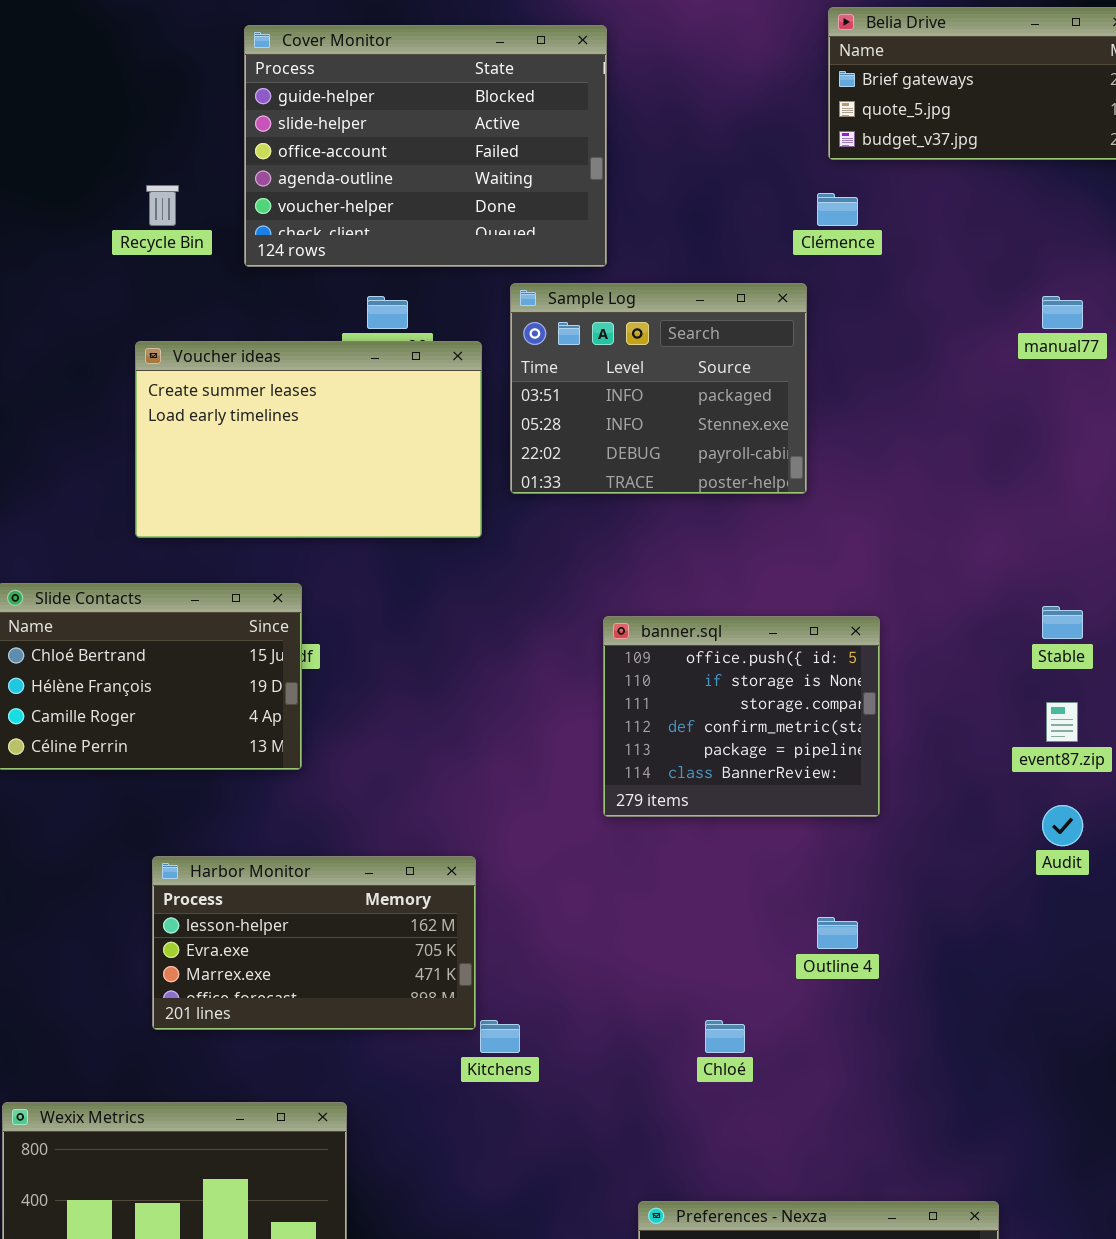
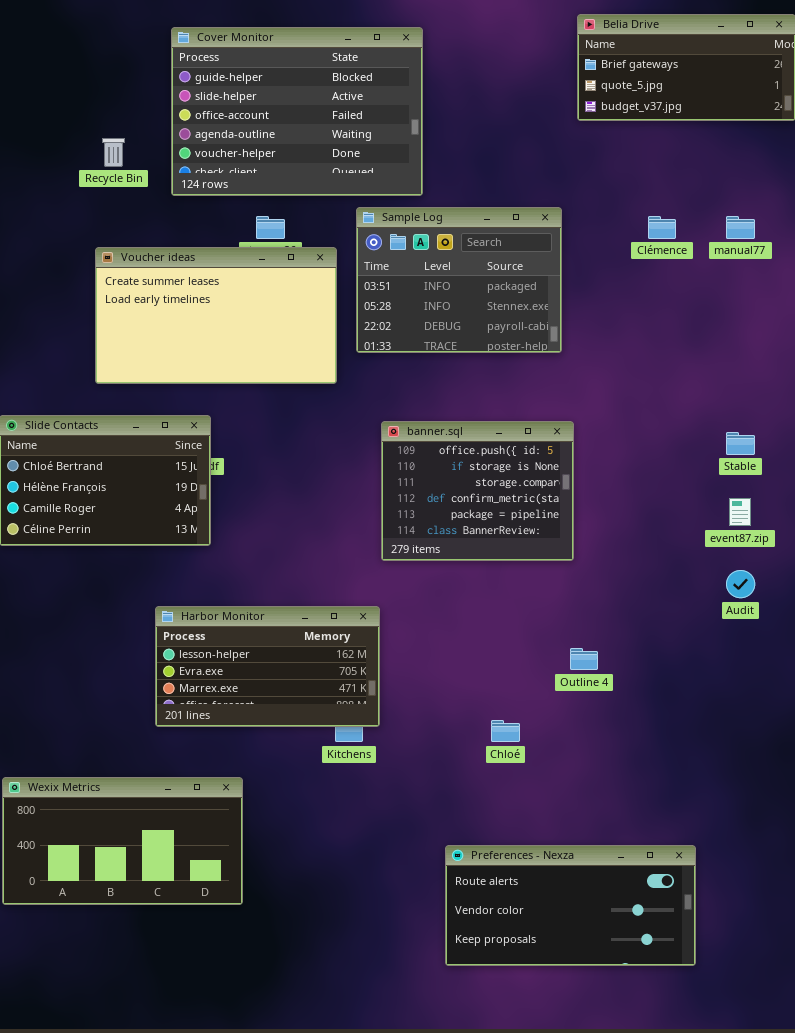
Clémence: [817,193,858,226] -> [648,216,676,239], moved
banner.sql: [603,616,880,817] -> [381,421,574,561], moved
Harbor Monitor: [152,856,476,1030] -> [155,606,380,727], moved

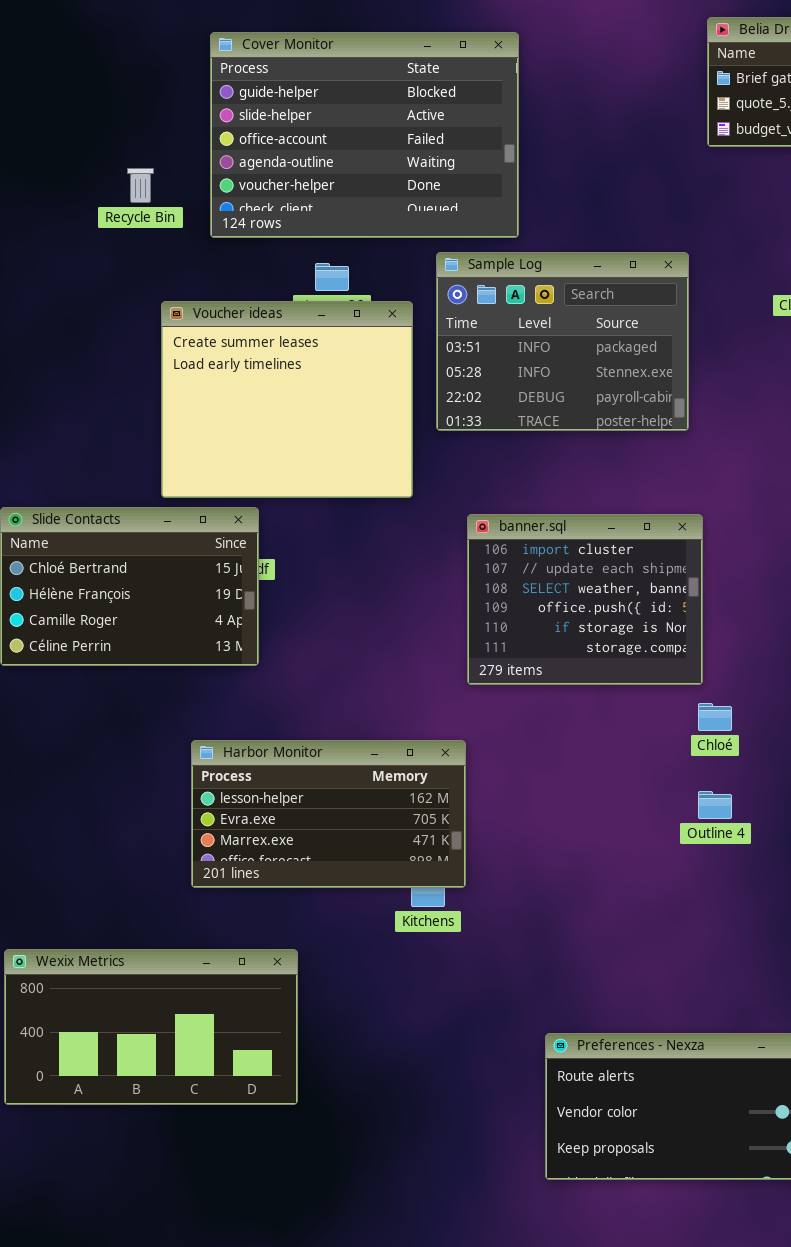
Voucher ideas: [95,247,337,384] -> [161,301,413,498], resized
banner.sql: [381,421,574,561] -> [467,514,703,685], scrolled up 3 rows
Chloé: [491,720,520,742] -> [698,703,732,731], moved

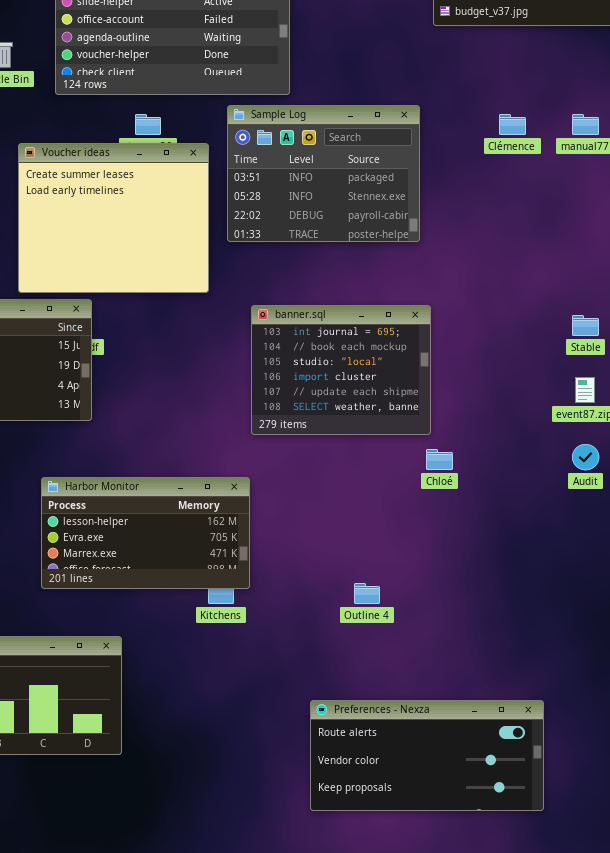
banner.sql: [467,514,703,685] -> [251,305,431,435], scrolled up 3 rows
Outline 4: [698,791,732,819] -> [354,583,380,604], moved

